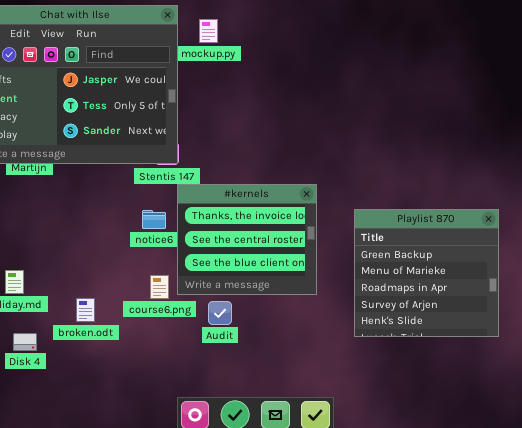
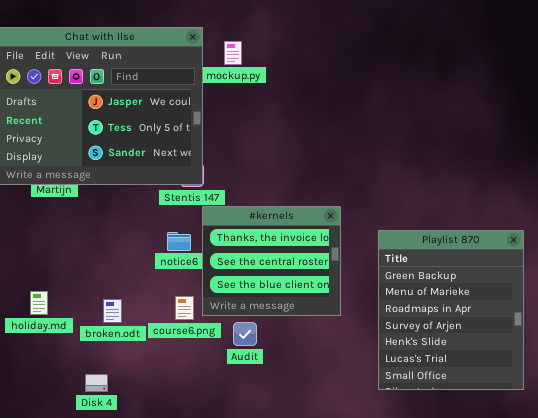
Playlist 870: [354,209,499,337] -> [378,230,524,390], resized
broken.odt: [76,298,95,322] -> [103,299,122,323], moved
Disk 4: [13,333,37,351] -> [85,374,108,392], moved

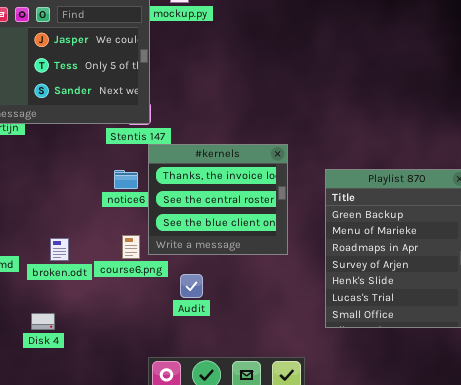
Audit: [233,322,257,346] -> [180,274,203,298], moved

